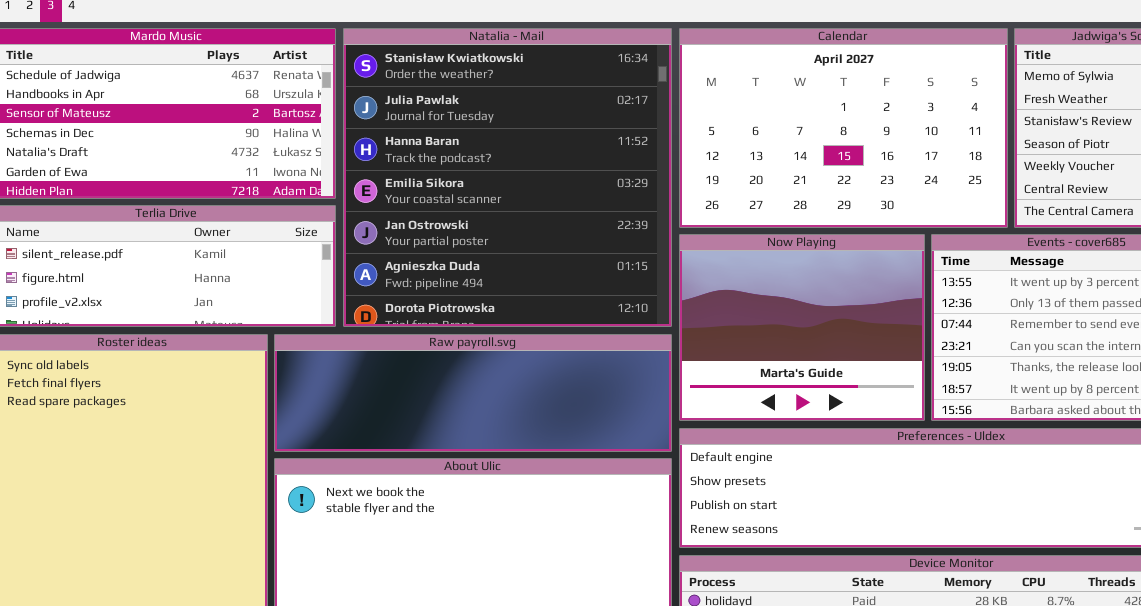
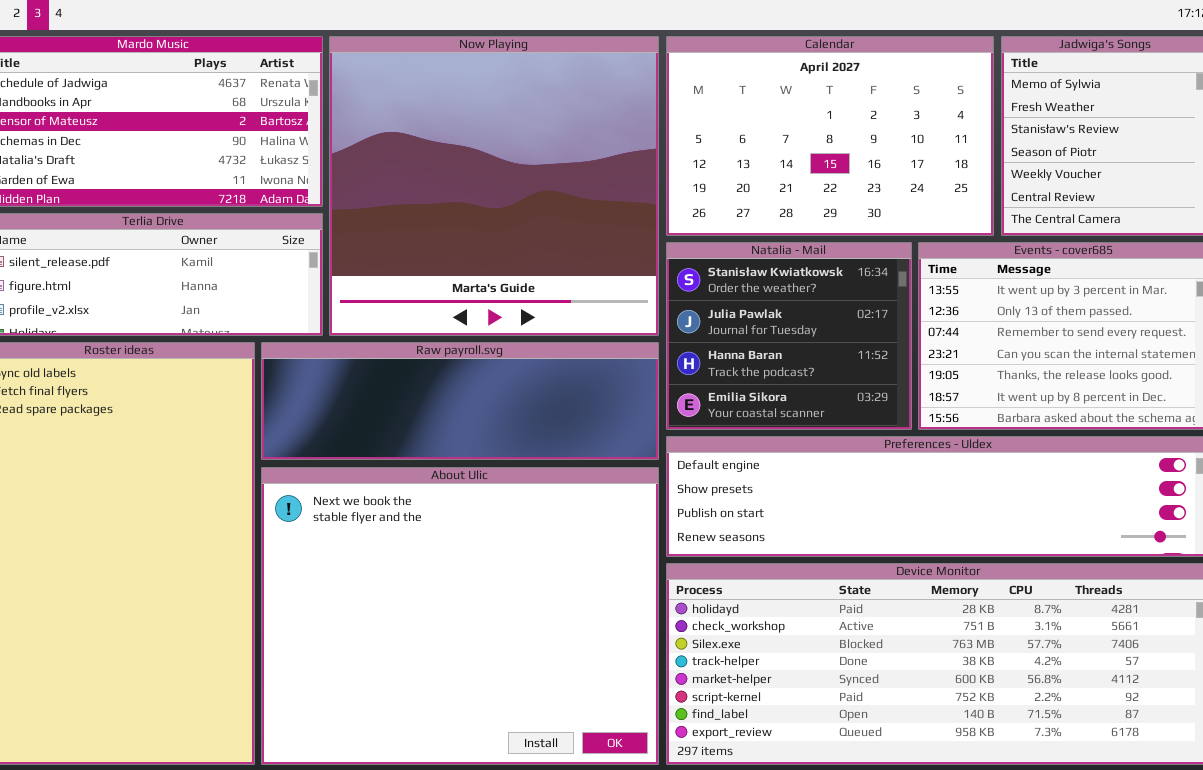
Natalia - Mail: [343,28,672,327] -> [666,242,912,430], moved, resized
Now Playing: [679,234,925,421] -> [329,36,659,336], moved, resized

